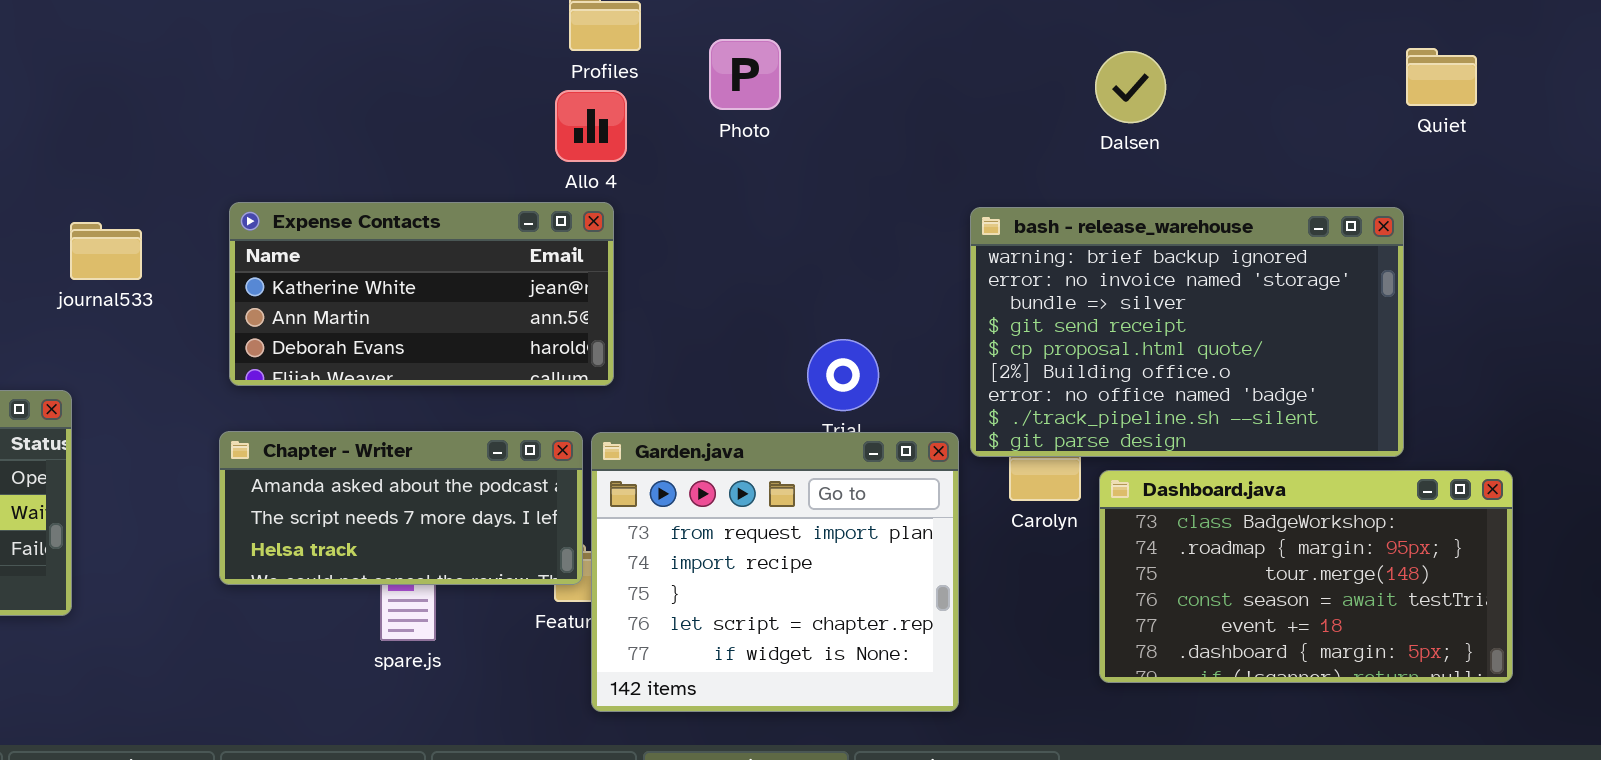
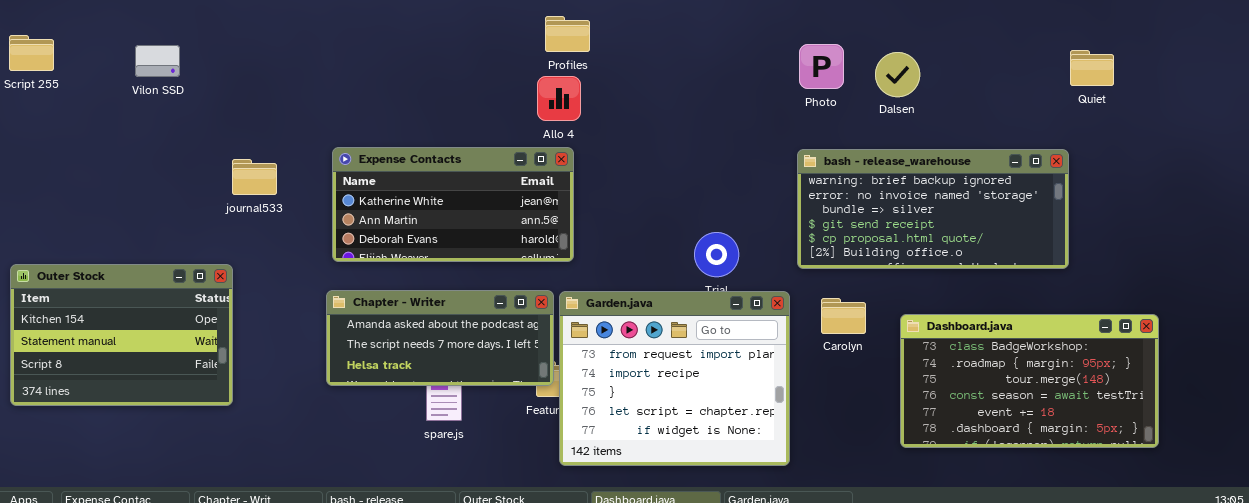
Photo: [709,39,781,110] -> [799,44,844,89], moved
bash - release_warehouse: [970,207,1404,457] -> [797,149,1069,269], resized
Dashboard.java: [1099,470,1513,683] -> [900,314,1159,448], moved

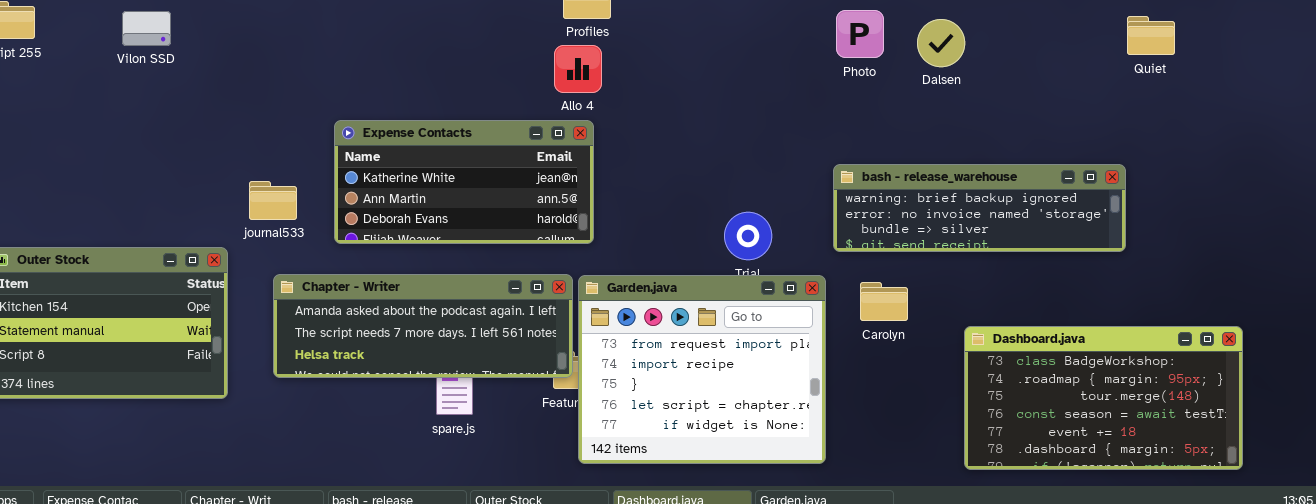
bash - release_warehouse: [797,149,1069,269] -> [833,164,1126,252], resized
journal533: [232,159,277,195] -> [249,181,297,220], moved
Chapter - Writer: [326,290,554,386] -> [273,274,573,378], resized
Dashboard.java: [900,314,1159,448] -> [964,326,1243,470], moved

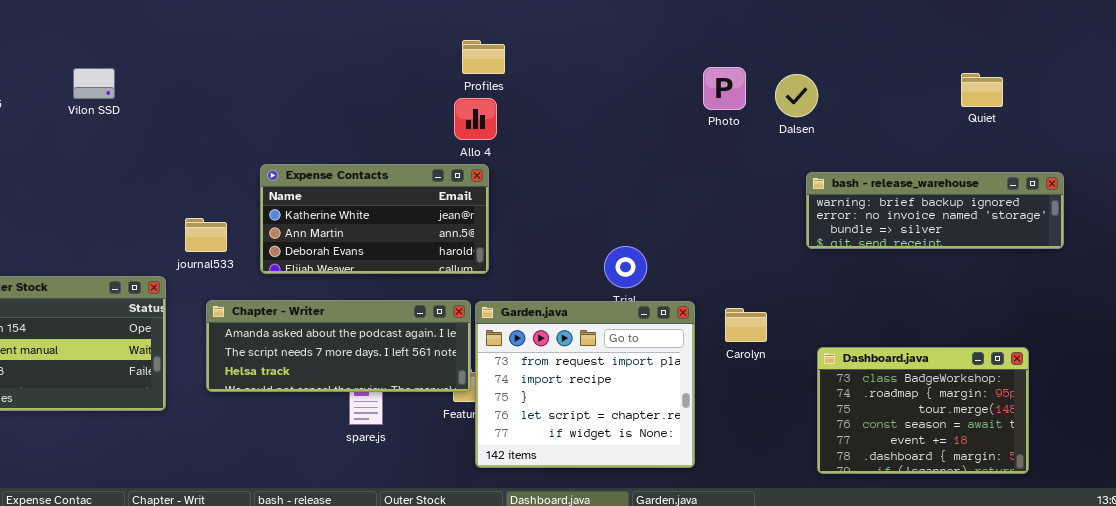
bash - release_warehouse: [833,164,1126,252] -> [806,172,1064,249], moved
Dashboard.java: [964,326,1243,470] -> [817,347,1029,474], resized

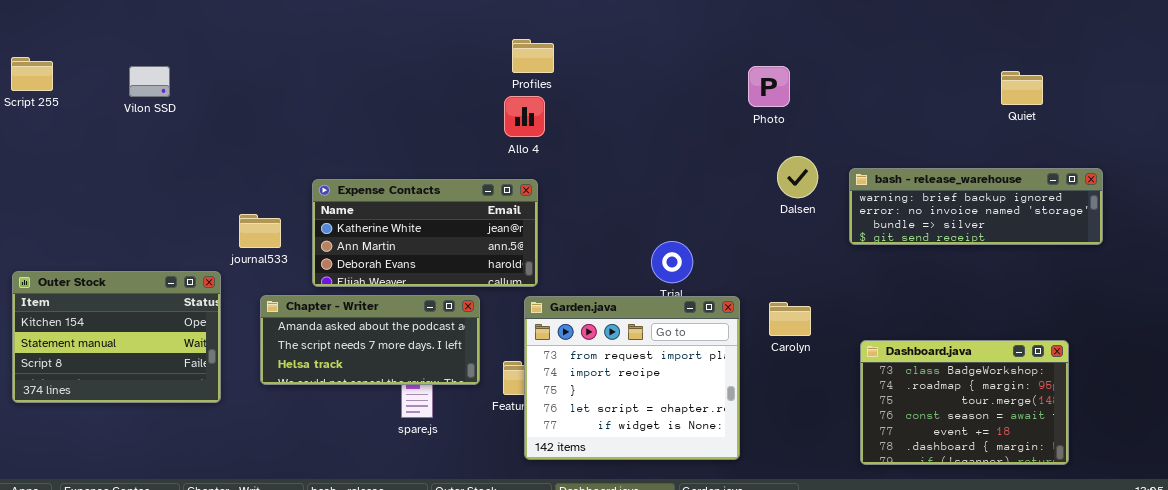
Dalsen: [775,74,818,117] -> [777,156,818,198], moved
Expense Contacts: [260,164,489,274] -> [312,179,538,287], moved
Chapter - Writer: [206,300,471,392] -> [260,295,480,385], resized

